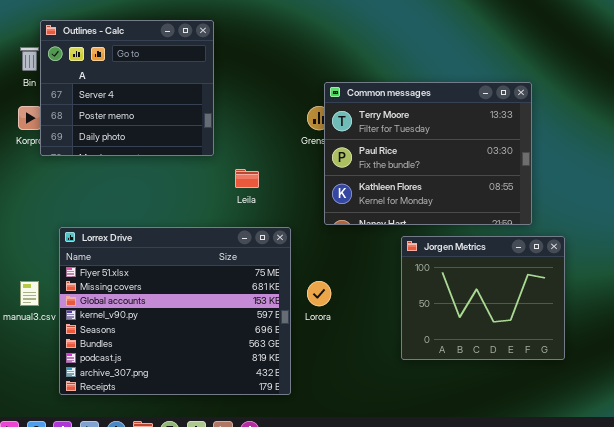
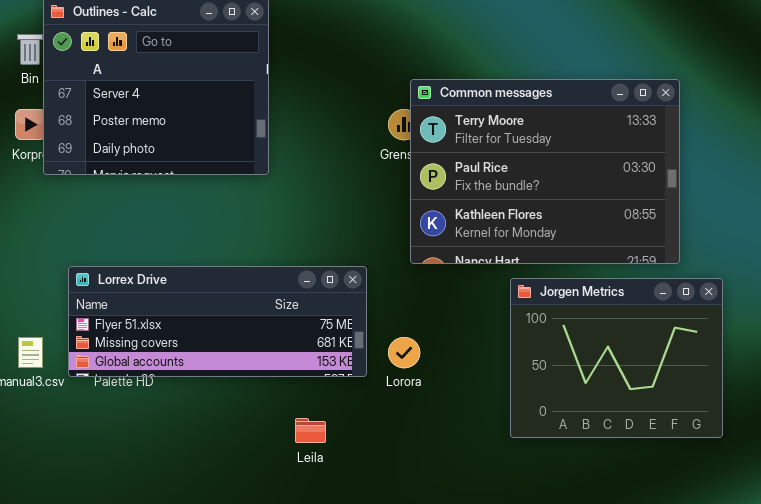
Leila: [235,169,259,188] -> [295,418,326,443], moved
Lorrex Drive: [59,227,291,395] -> [68,266,367,377], resized

